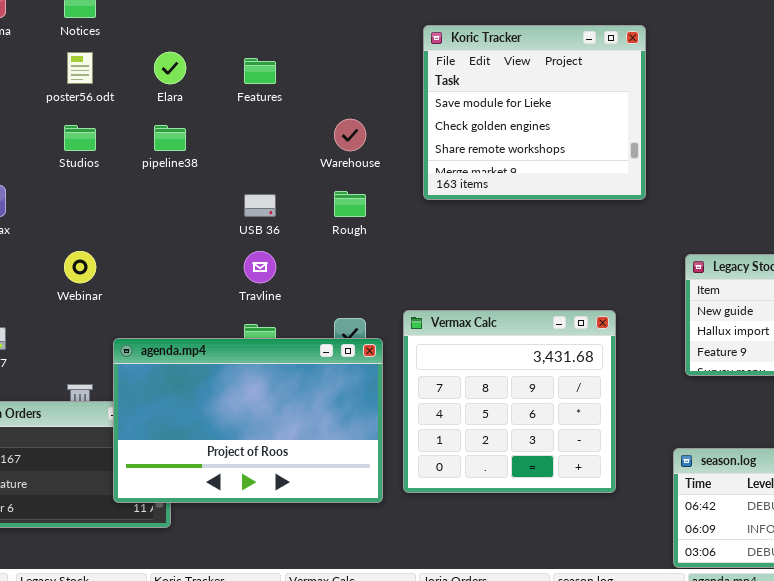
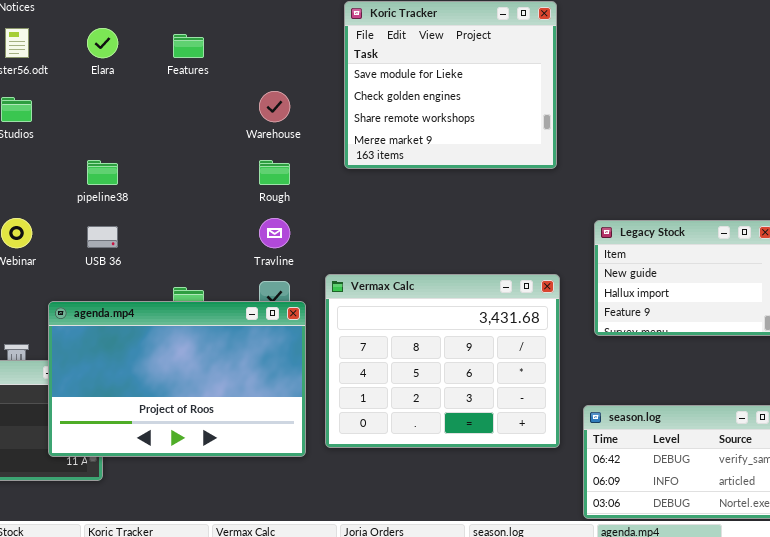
pipeline38: [154,125,186,151] -> [87,160,118,185], moved
USB 36: [244,194,276,217] -> [87,226,118,248], moved
Travline: [244,251,276,283] -> [259,218,290,248], moved
Vermax Calc: [403,310,616,493] -> [325,274,560,448], resized

